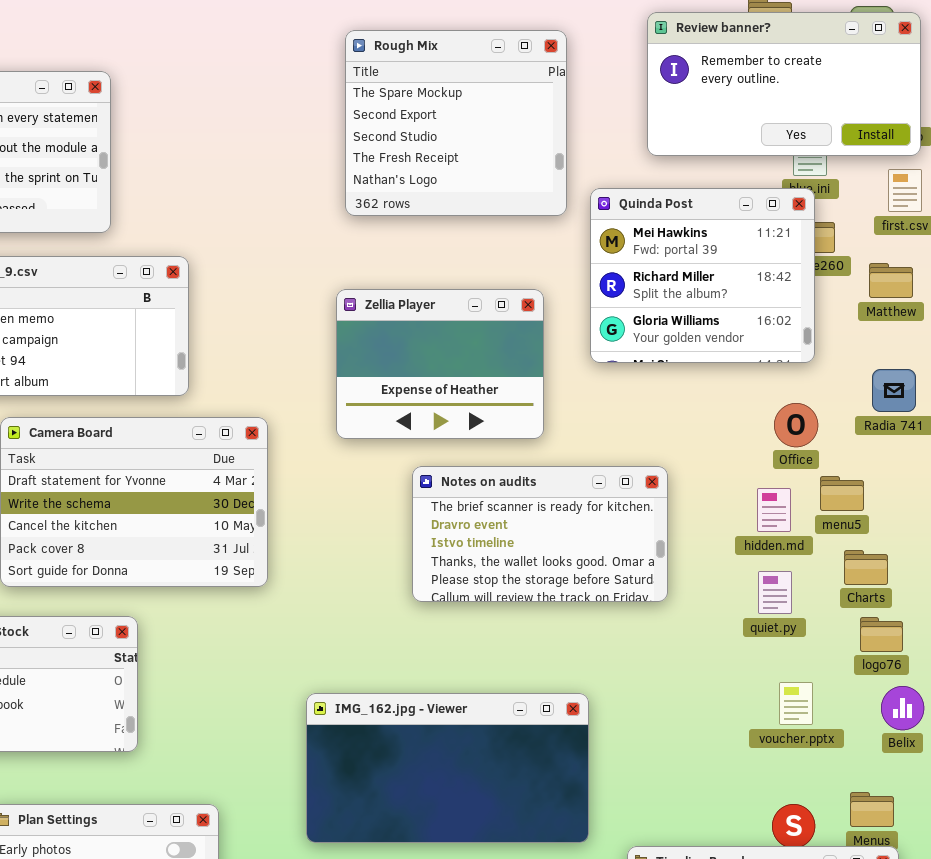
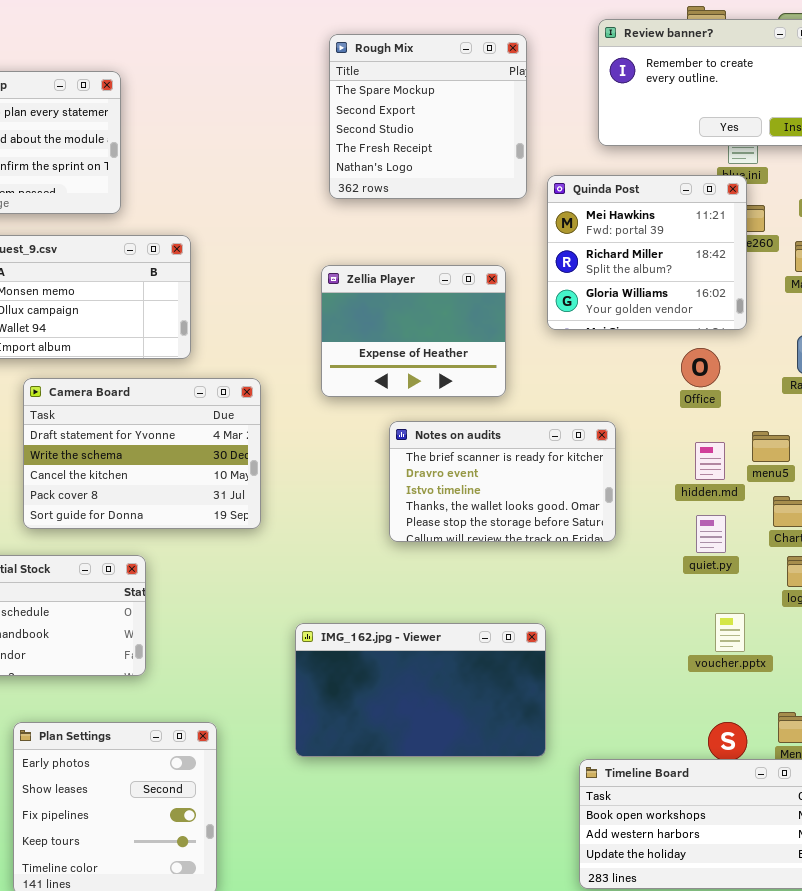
Office: [774,403,818,447] -> [681,348,720,387], moved

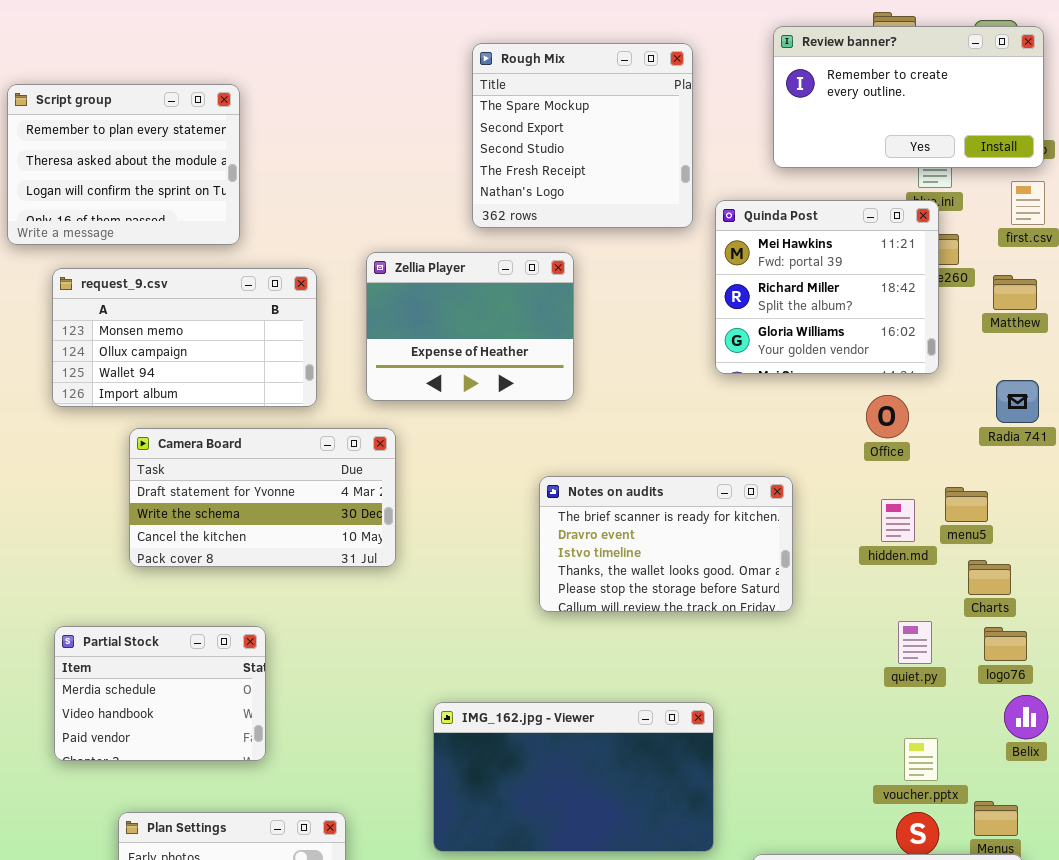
Zellia Player: [321,265,506,397] -> [366,252,574,401], moved
Camera Board: [23,378,261,529] -> [129,428,396,567], resized
quiet.py: [696,515,726,553] -> [898,621,932,664], moved
voucher.pptx: [715,613,745,652] -> [904,738,938,781], moved

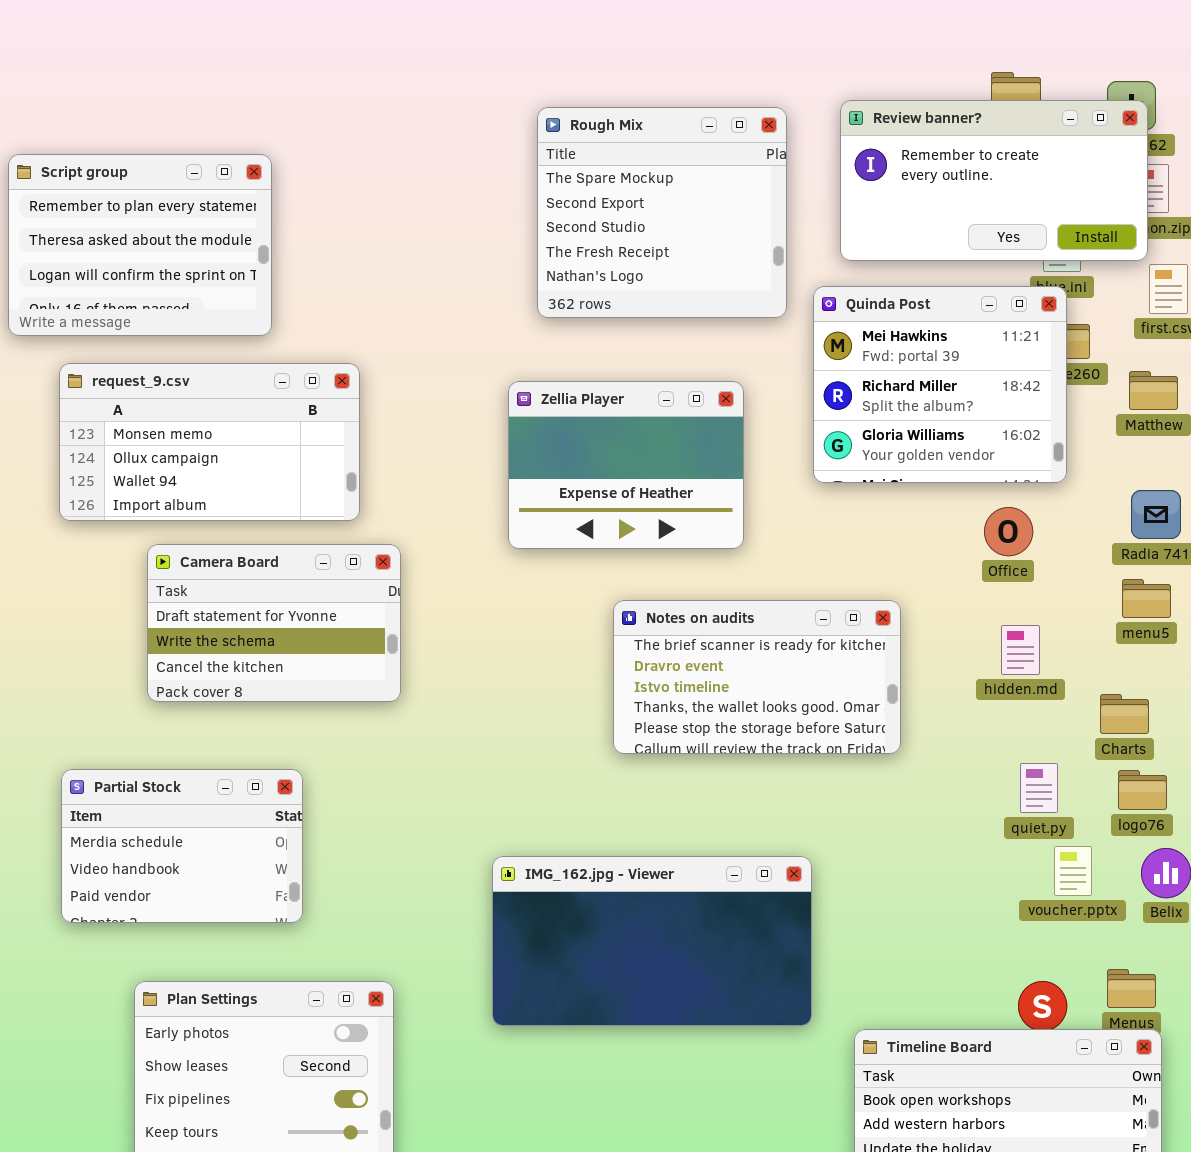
Review banner?: [773,26,1044,168] -> [840,100,1148,261], moved
Zellia Player: [366,252,574,401] -> [508,381,744,549], moved
Camera Board: [129,428,396,567] -> [147,544,401,702], resized
menu5: [945,487,988,522] -> [1122,579,1171,618], moved
voucher.pptx: [904,738,938,781] -> [1054,846,1092,896], moved

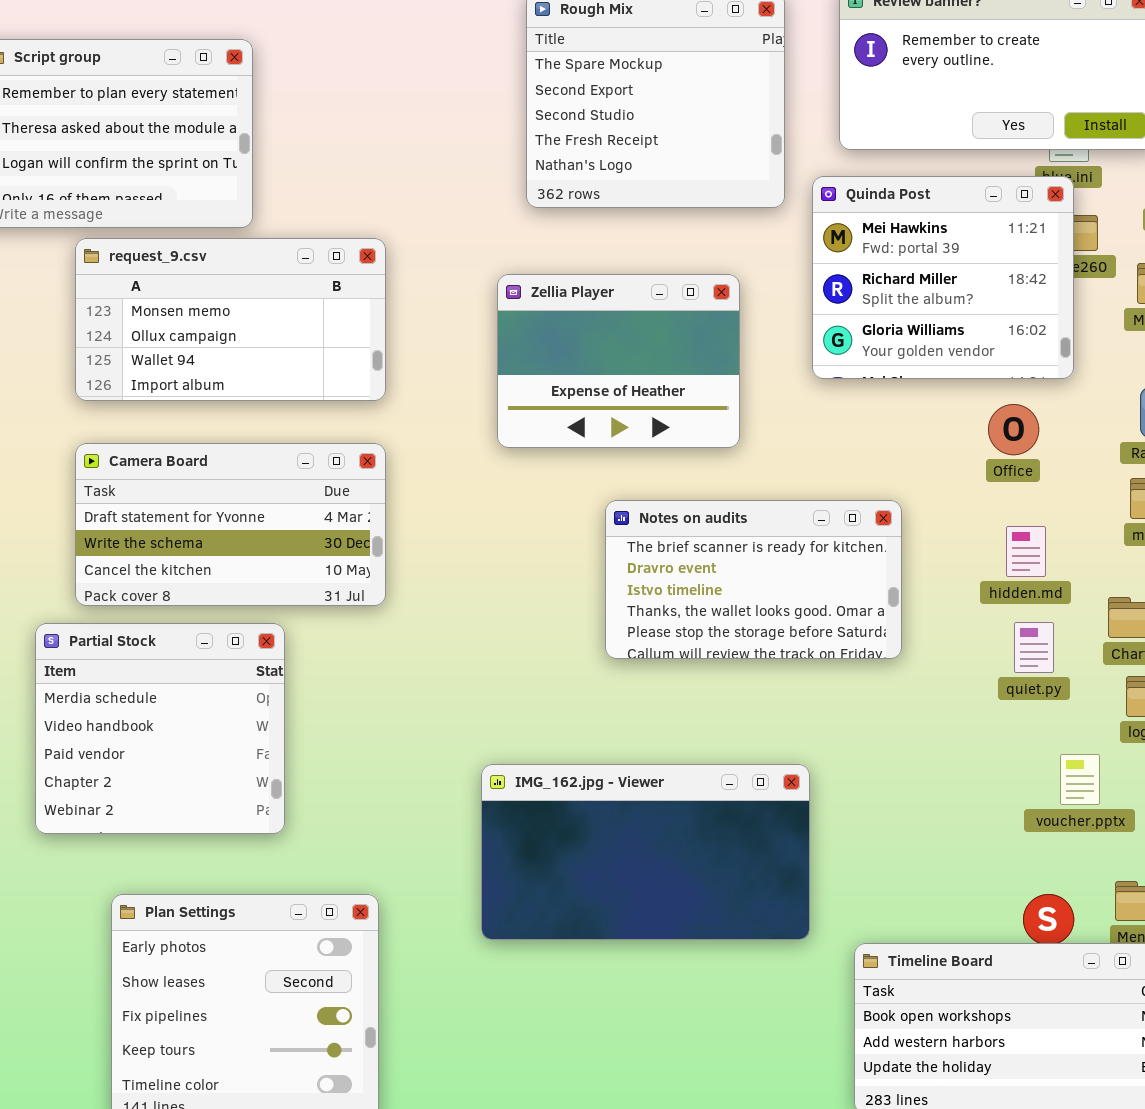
request_9.csv: [59,363,360,521] -> [75,238,386,401], moved
Camera Board: [147,544,401,702] -> [75,443,386,606], resized
quiet.py: [1020,763,1058,813] -> [1014,622,1054,673], moved
Partial Stock: [61,769,303,923] -> [35,623,285,834], resized

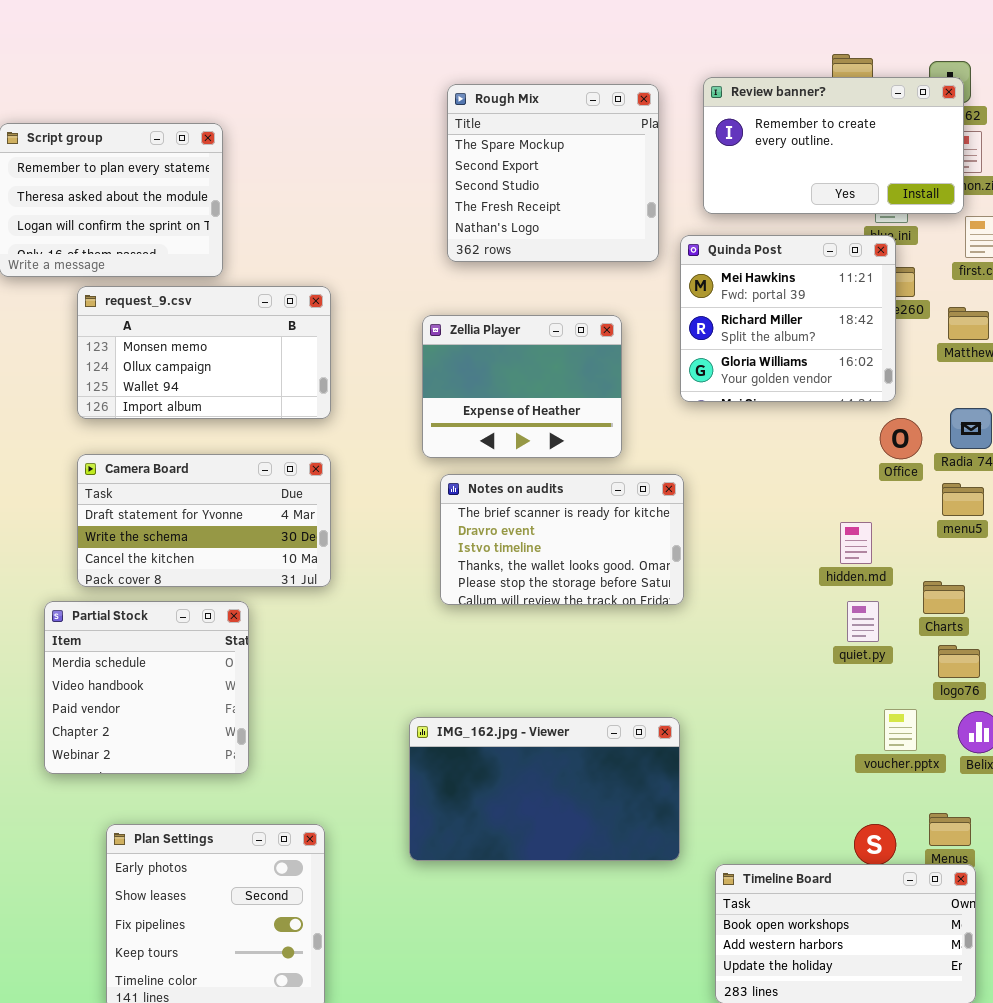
Office: [988,404,1039,455] -> [880,418,922,459], moved
Notes on audits: [605,500,902,659] -> [440,474,684,605], moved

